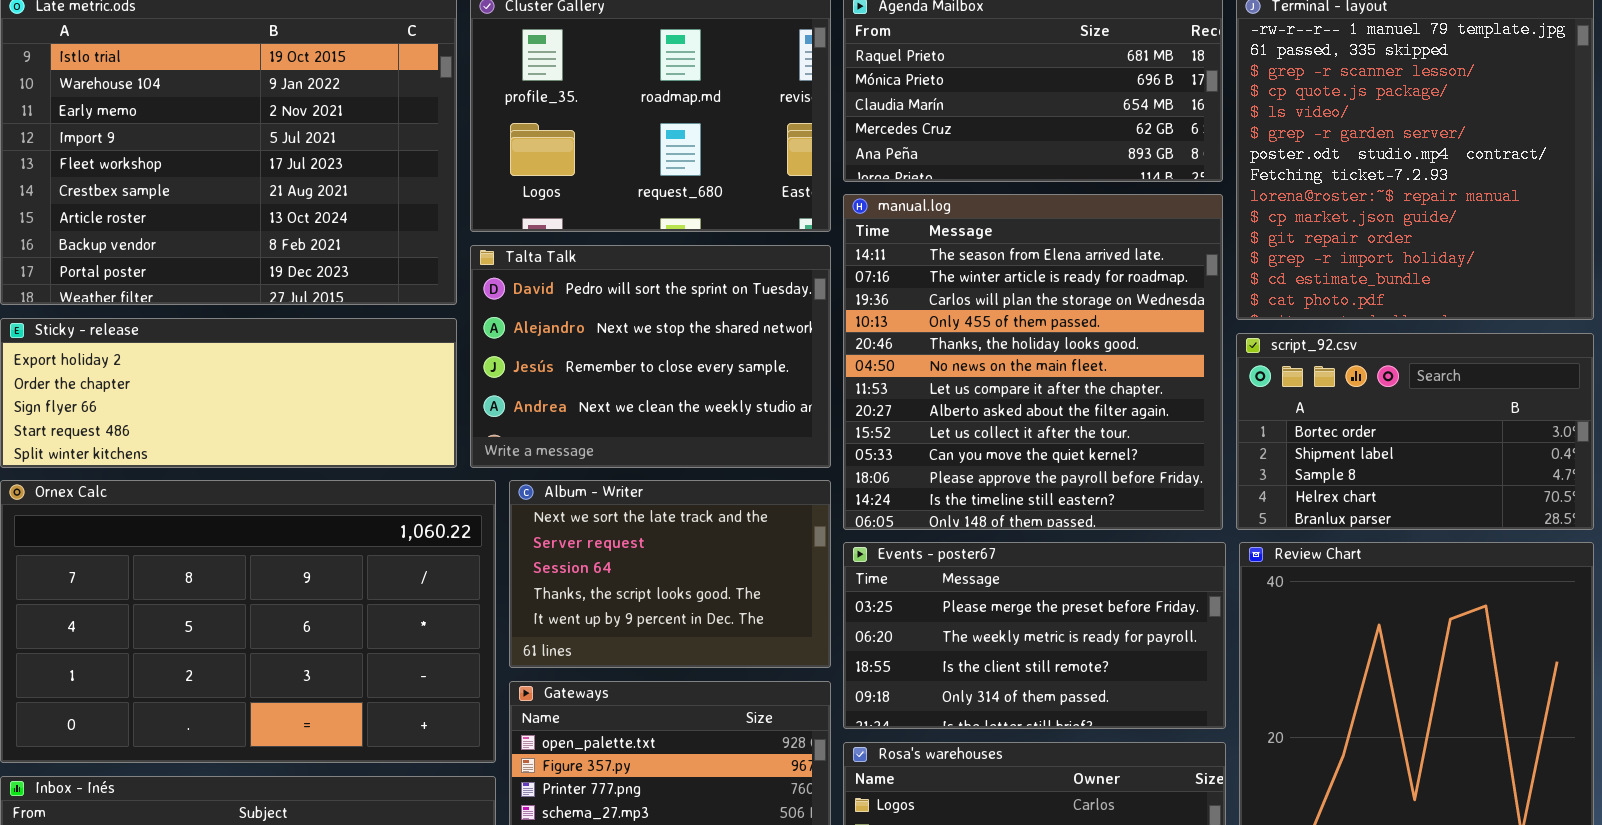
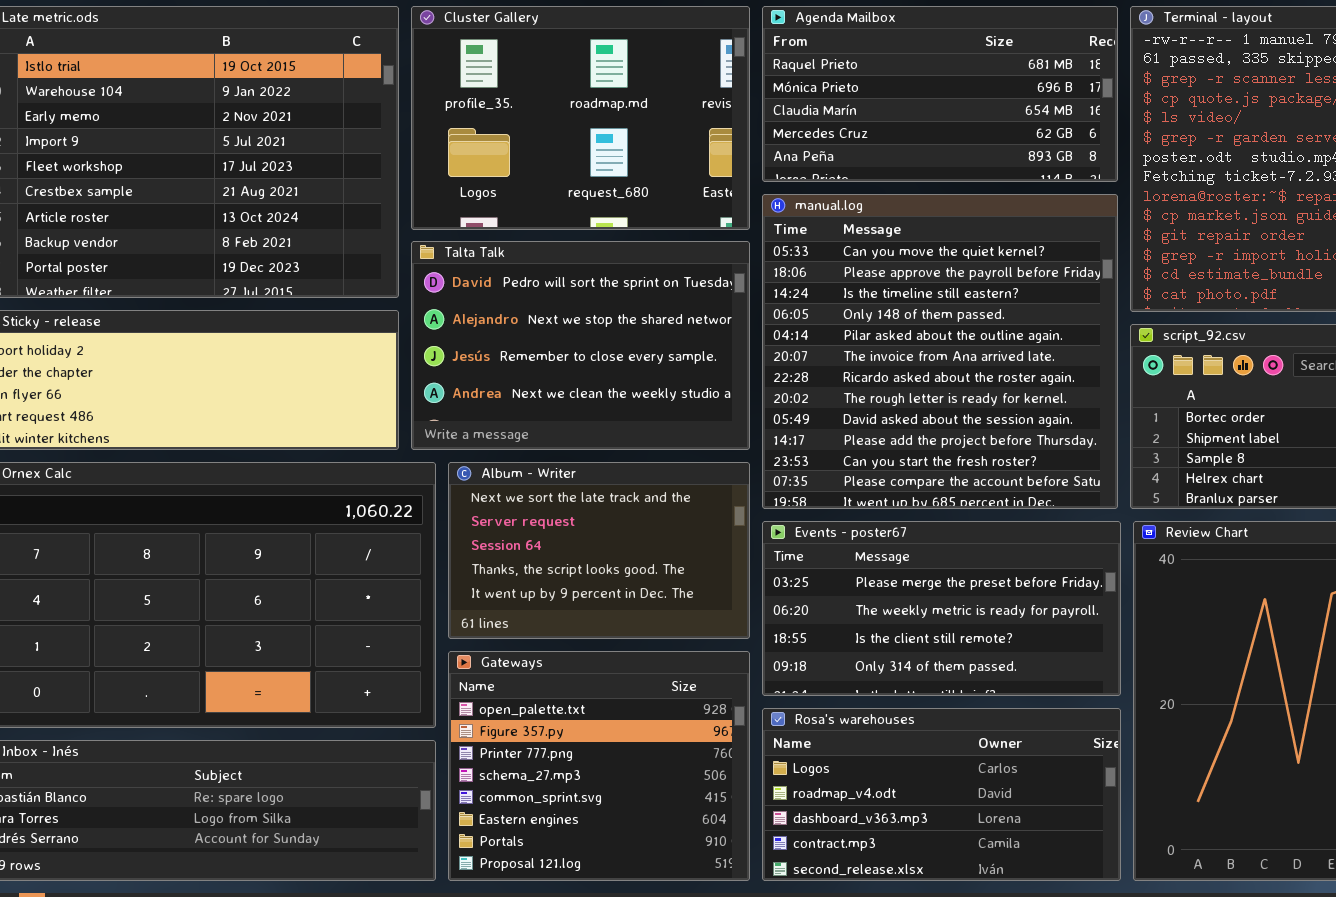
manual.log: [843,194,1223,530] -> [762,194,1118,509], scrolled down 9 rows

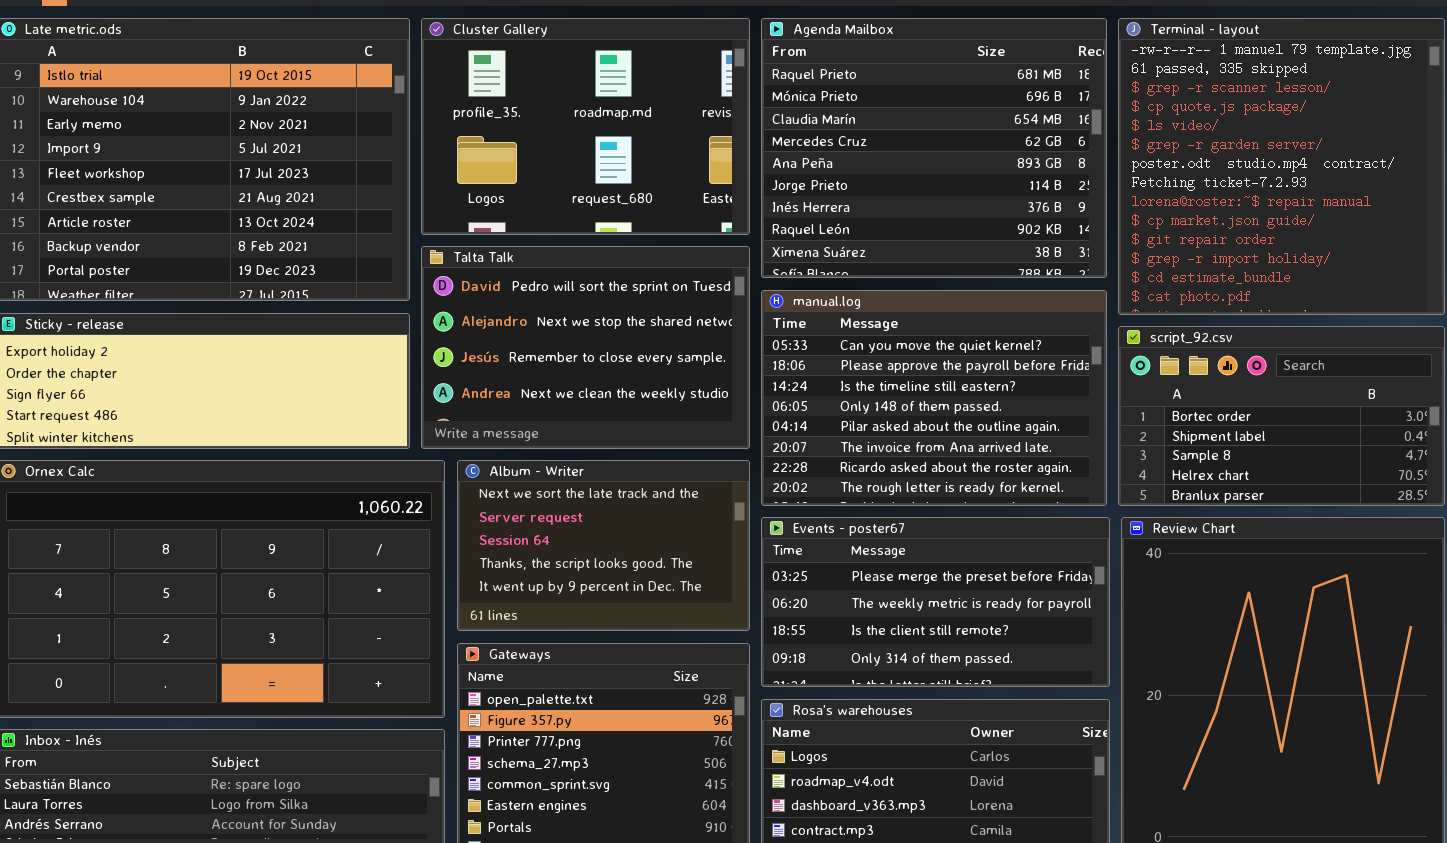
Agenda Mailbox: [762,6,1118,182] -> [761,18,1107,278], resized
manual.log: [762,194,1118,509] -> [761,290,1107,506], resized

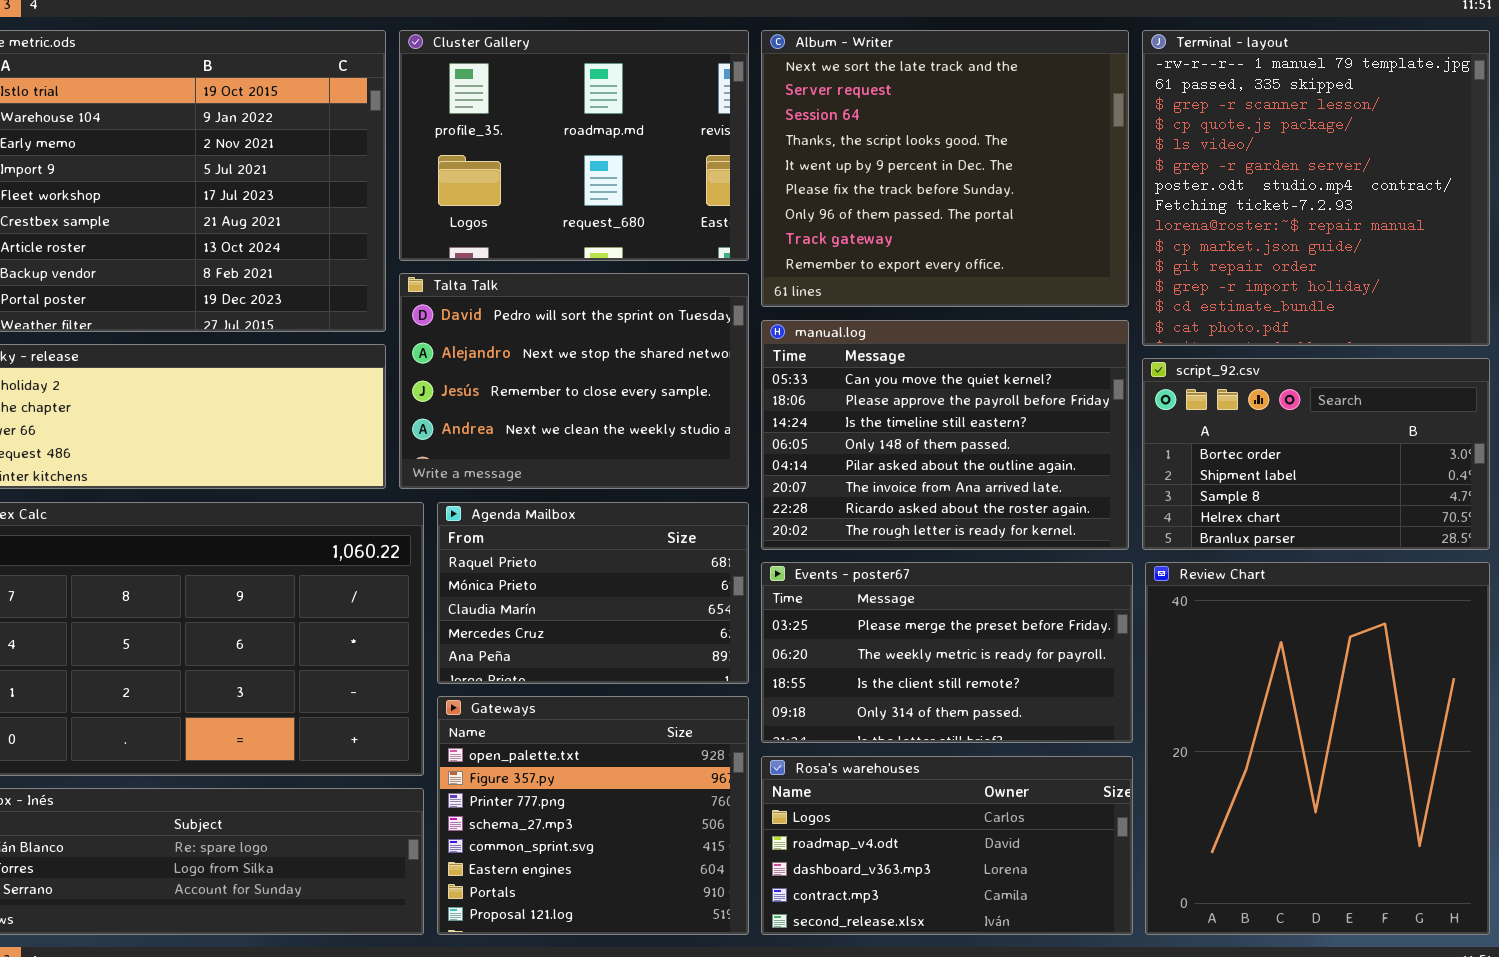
Agenda Mailbox: [761,18,1107,278] -> [437,502,749,684], moved, resized
Album - Writer: [457,460,750,631] -> [761,30,1129,307], moved, resized

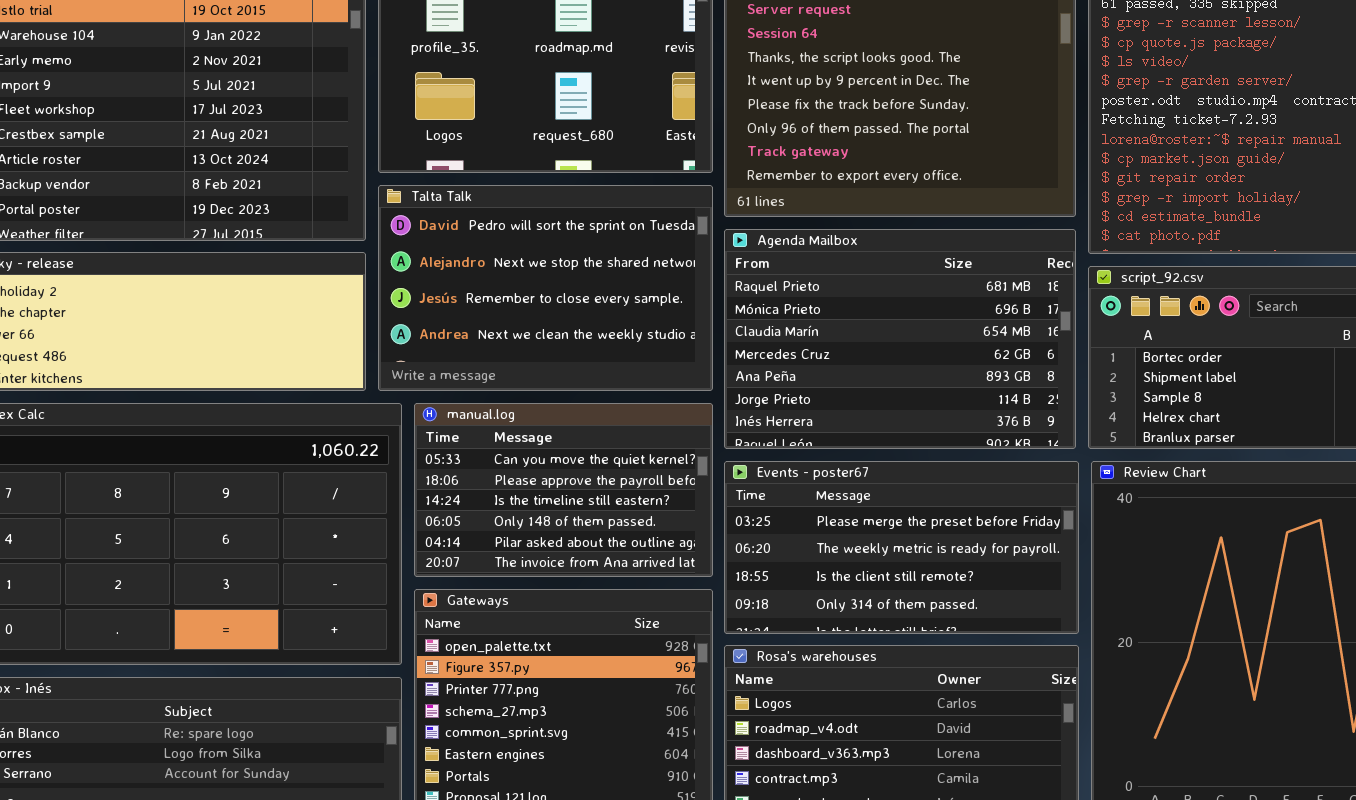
manual.log: [761,320,1129,550] -> [414,403,713,577], moved, resized
Agenda Mailbox: [437,502,749,684] -> [724,229,1076,449], moved, resized

